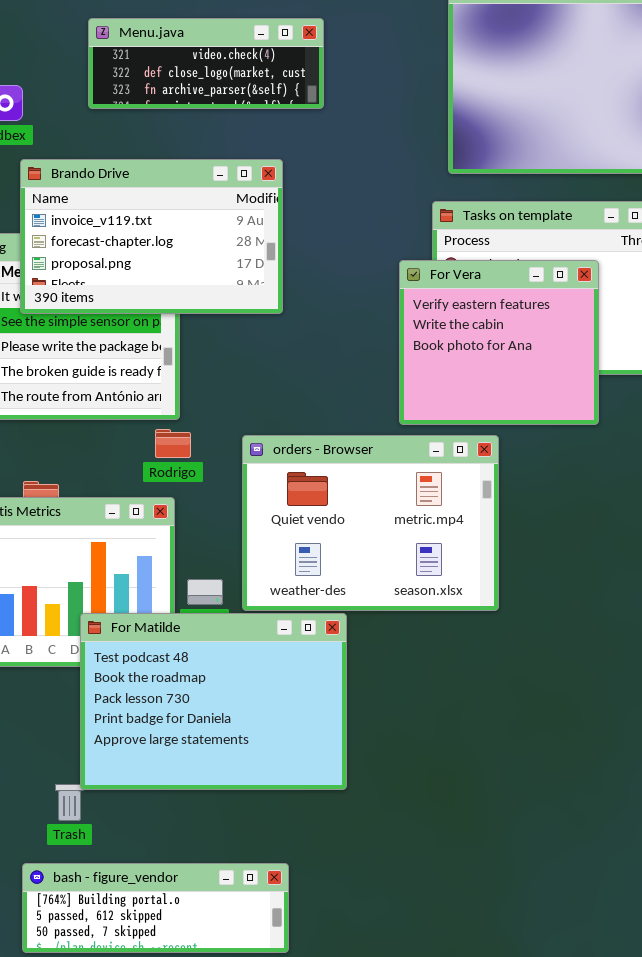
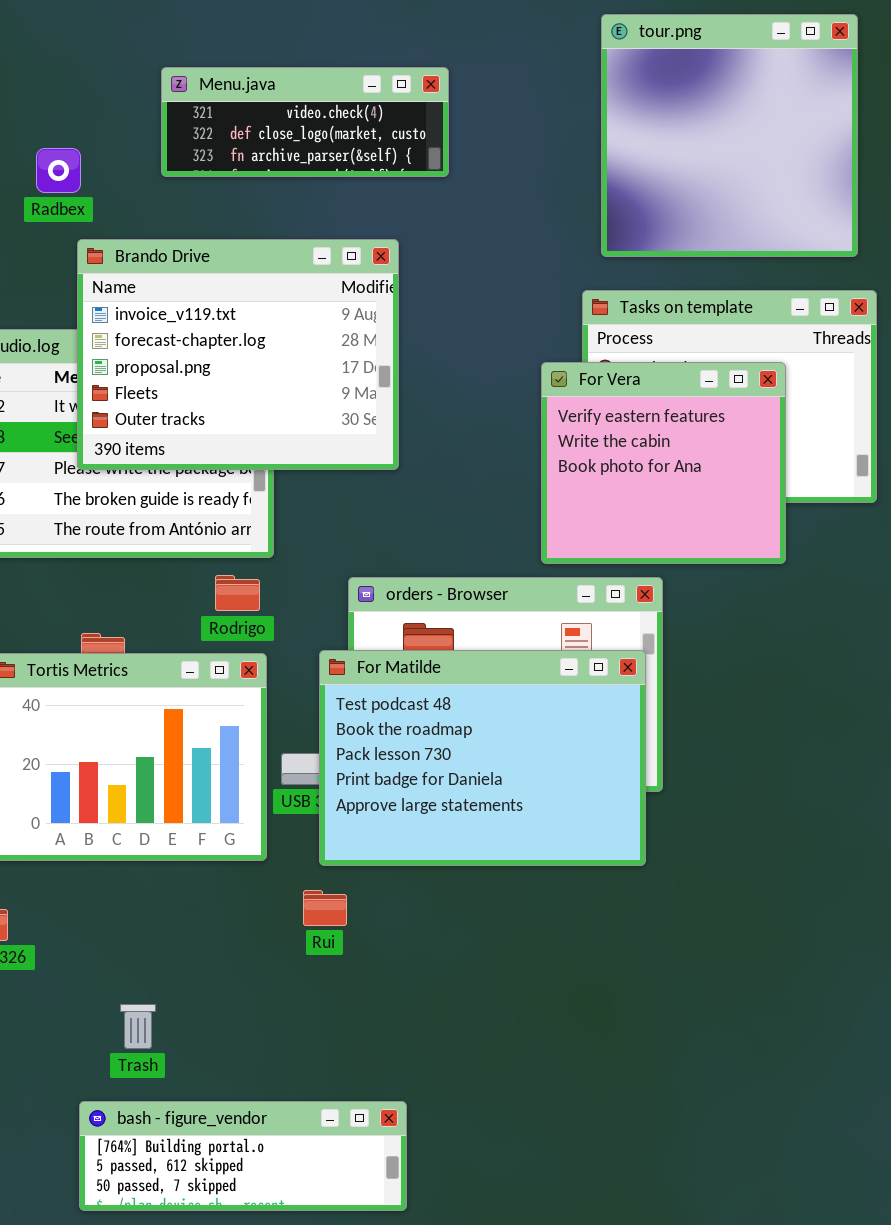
Brando Drive: [20,159,283,314] -> [77,239,399,470], resized
Rodrigo: [155,429,191,458] -> [215,575,260,611], moved
For Matilde: [80,613,347,790] -> [319,650,646,866], moved

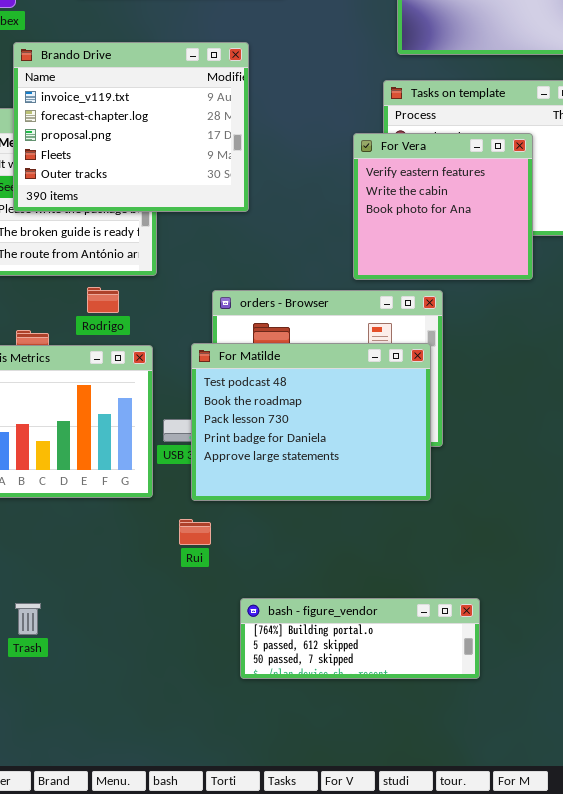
Rodrigo: [215,575,260,611] -> [87,287,119,313], moved
Trash: [120,1004,156,1049] -> [15,603,41,635], moved
bash - figure_vendor: [79,1101,407,1211] -> [240,598,480,679], moved

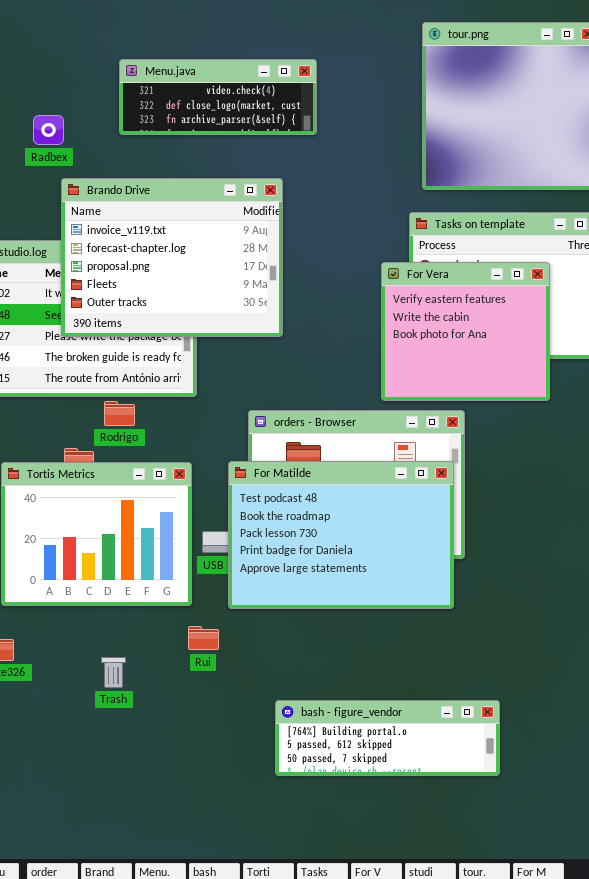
Rodrigo: [87,287,119,313] -> [104,401,135,426], moved
Rui: [179,519,211,545] -> [188,626,219,650], moved
Trash: [15,603,41,635] -> [101,657,126,688], moved

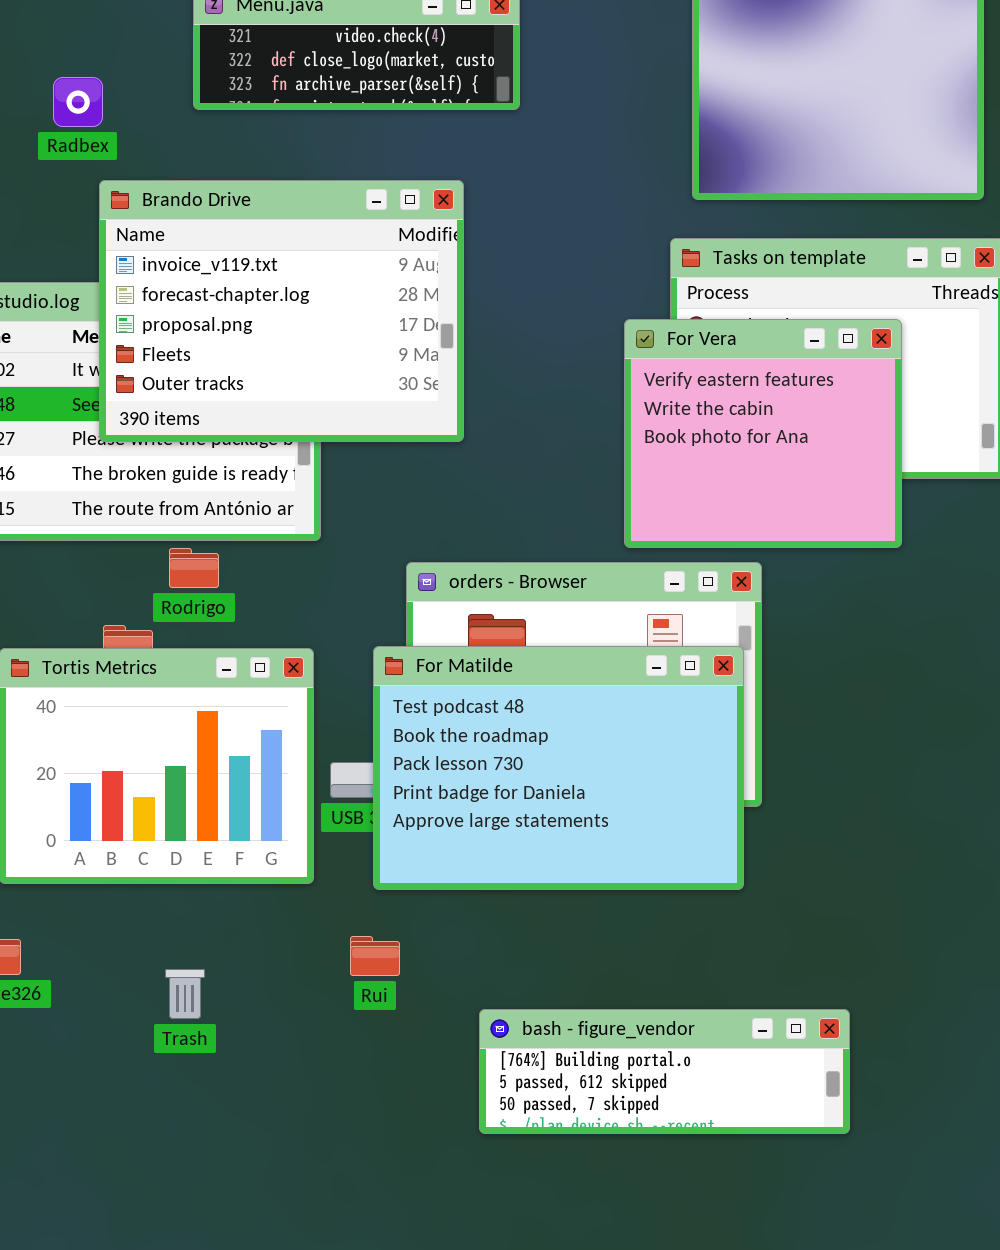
Rui: [188,626,219,650] -> [350,936,400,976], moved
bash - figure_vendor: [275,700,500,776] -> [479,1009,850,1134], moved

